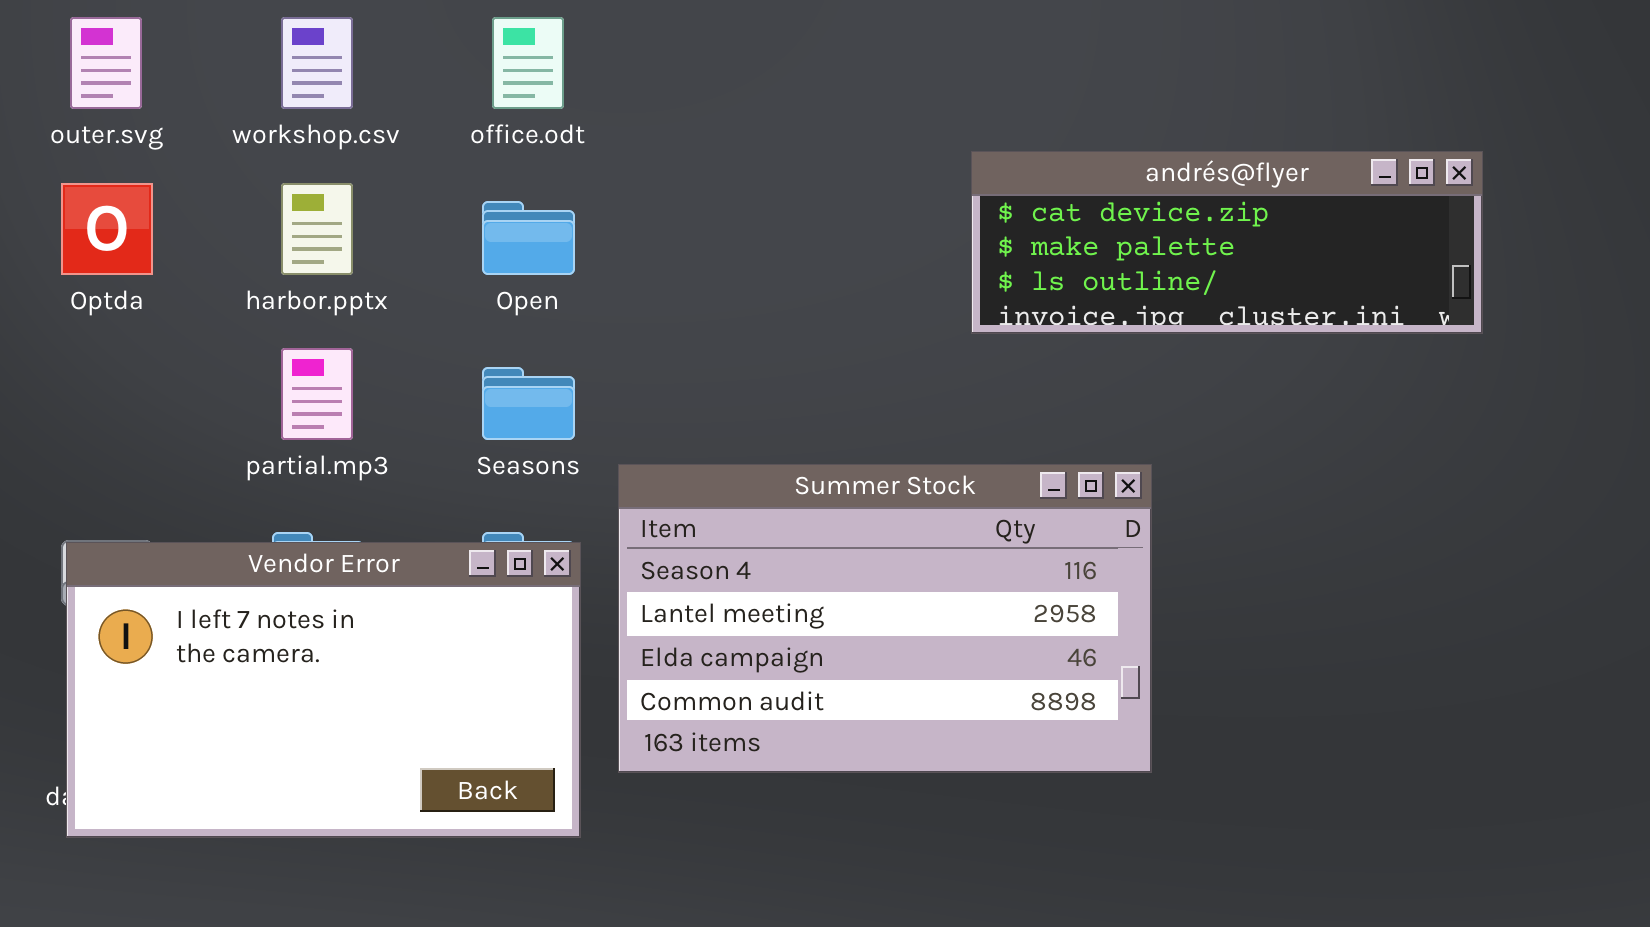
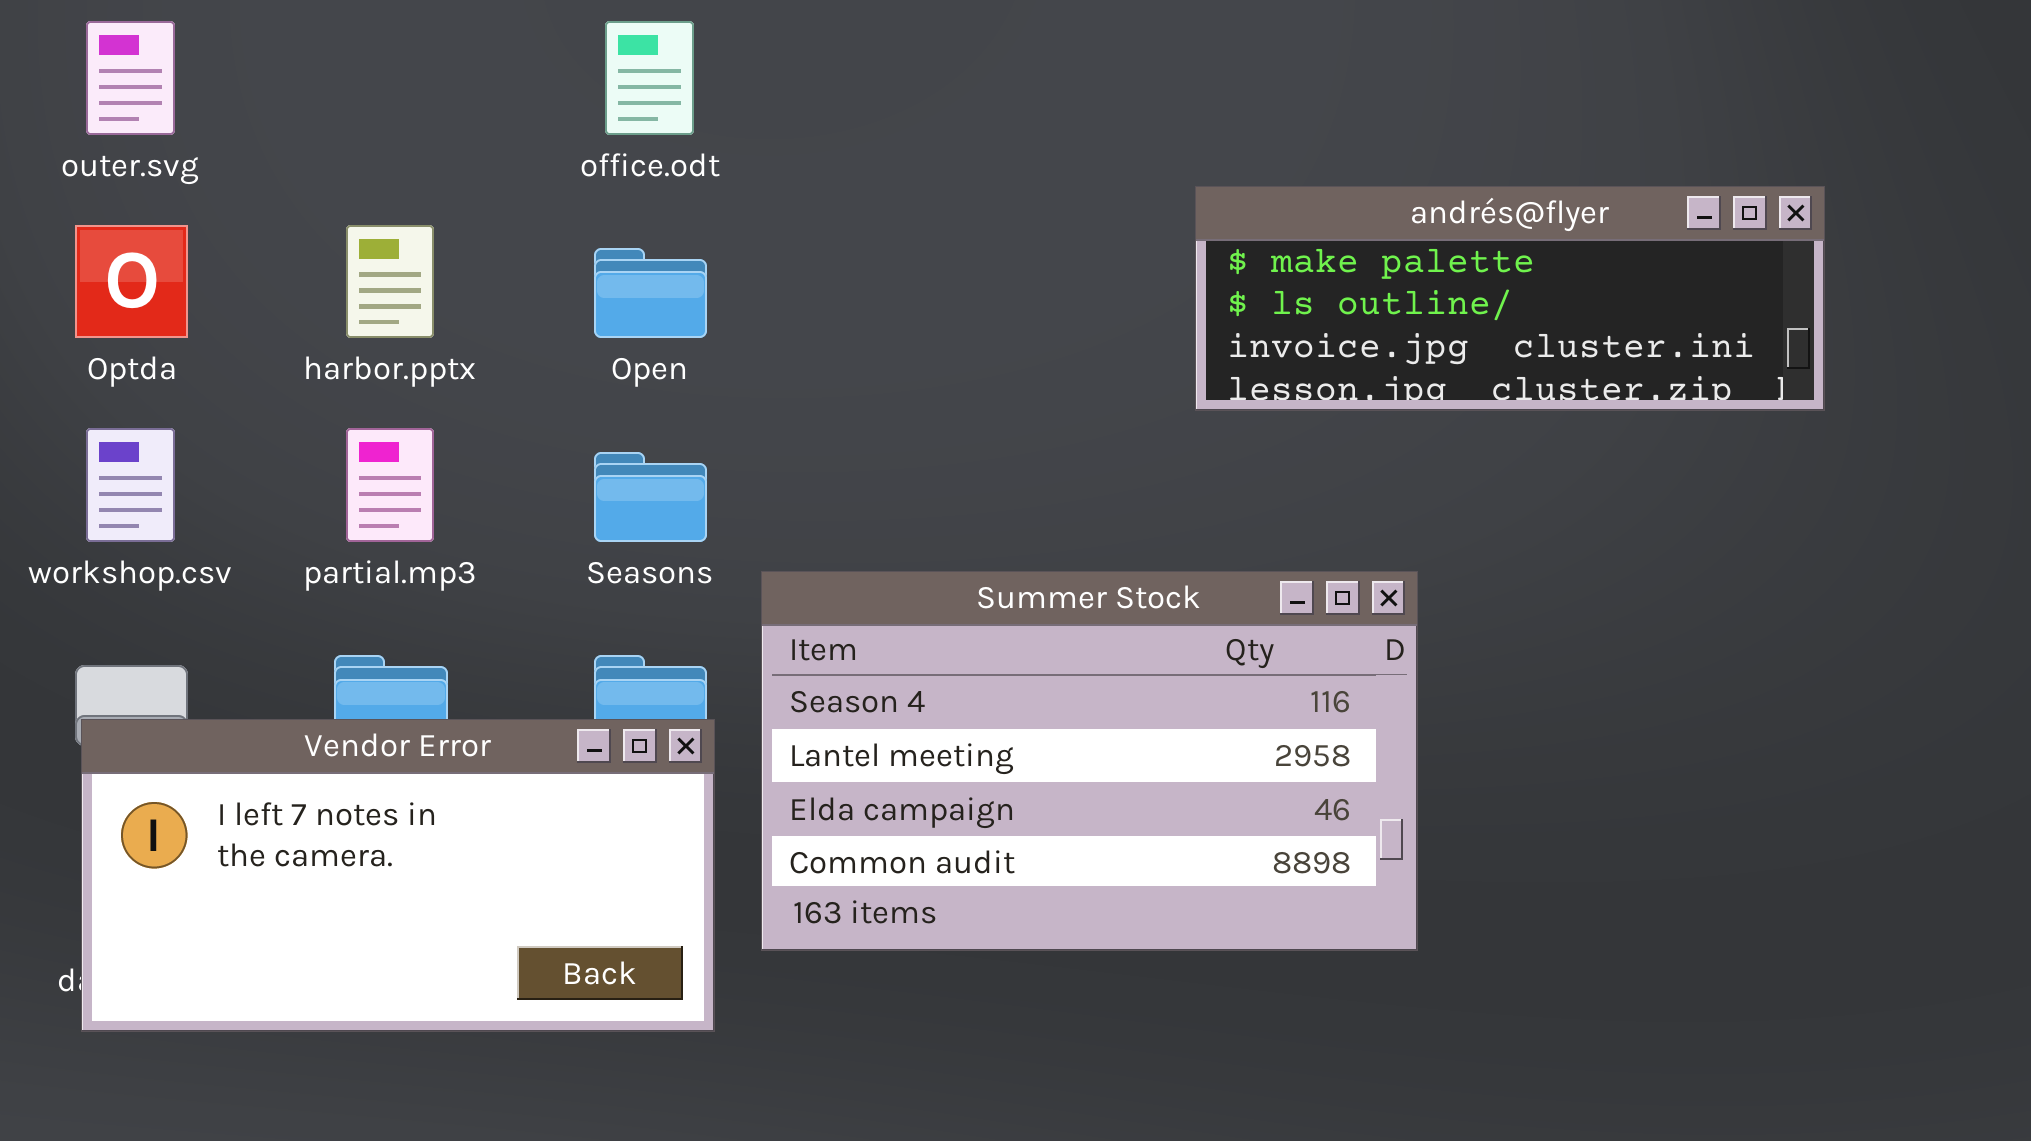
workshop.csv: [281,17,353,109] -> [86,428,175,542], moved
andrés@flyer: [971,151,1483,334] -> [1195,186,1825,411], scrolled down 1 row
Vendor Error: [66,542,581,838] -> [81,719,715,1032], resized

